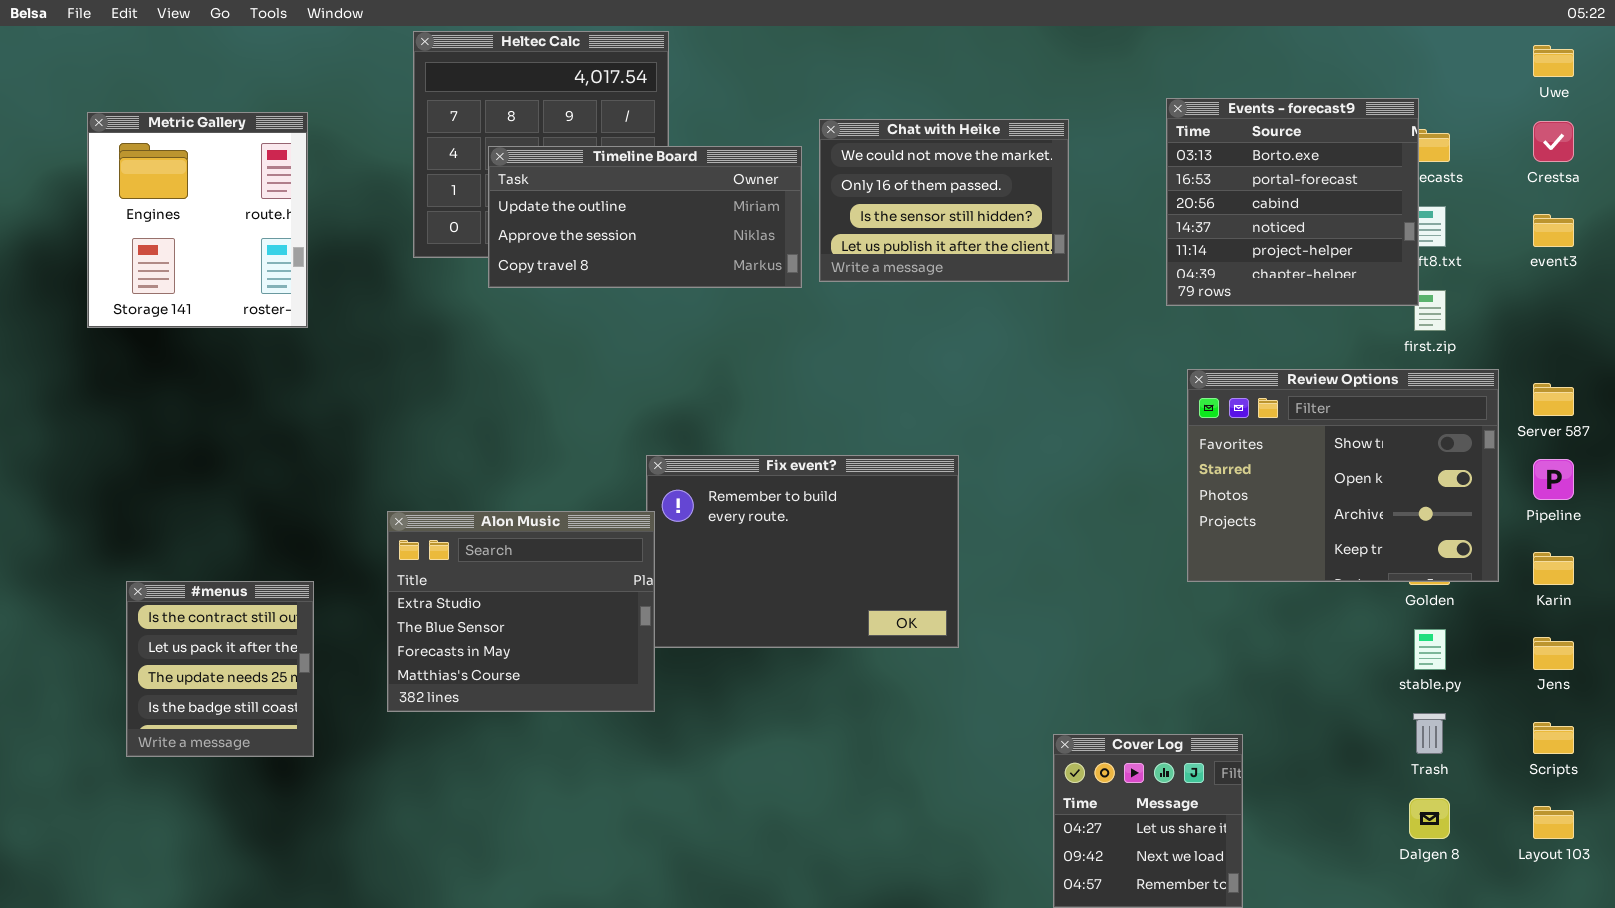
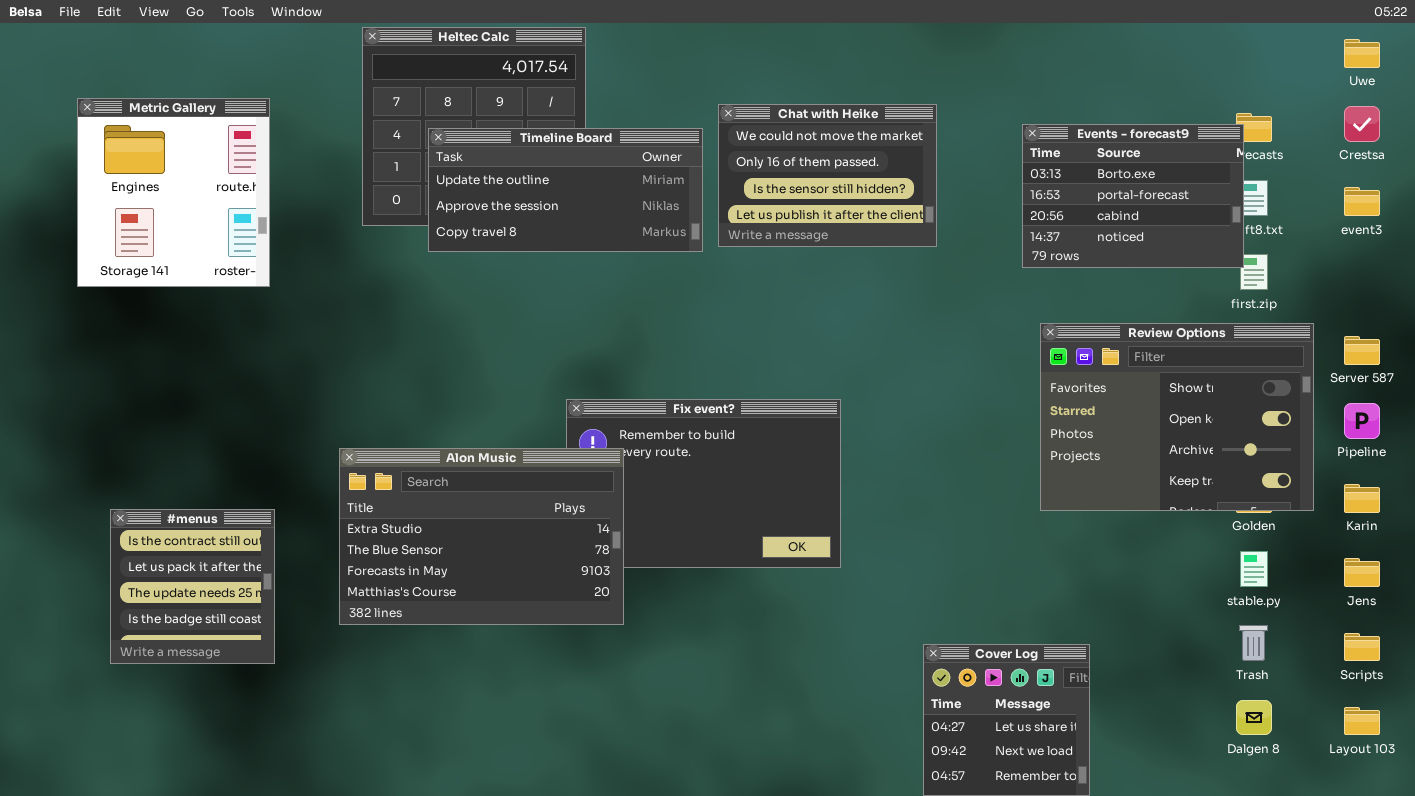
Events - forecast9: [1166,98,1419,306] -> [1022,124,1244,268], resized
Alon Music: [387,511,655,712] -> [339,448,624,625], resized

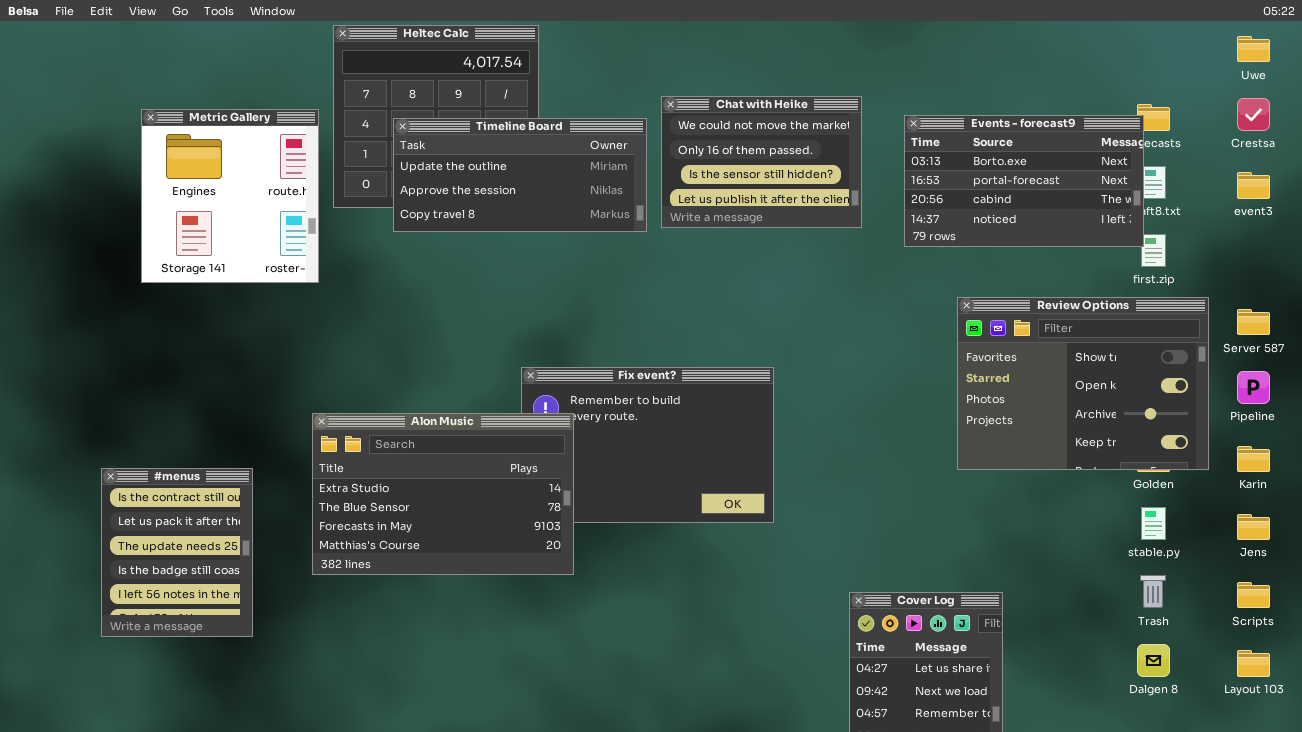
Metric Gallery: [77,98,270,287] -> [141,109,319,283], moved
Events - forecast9: [1022,124,1244,268] -> [904,115,1144,247], resized
#menus: [110,509,275,664] -> [101,468,253,637], resized

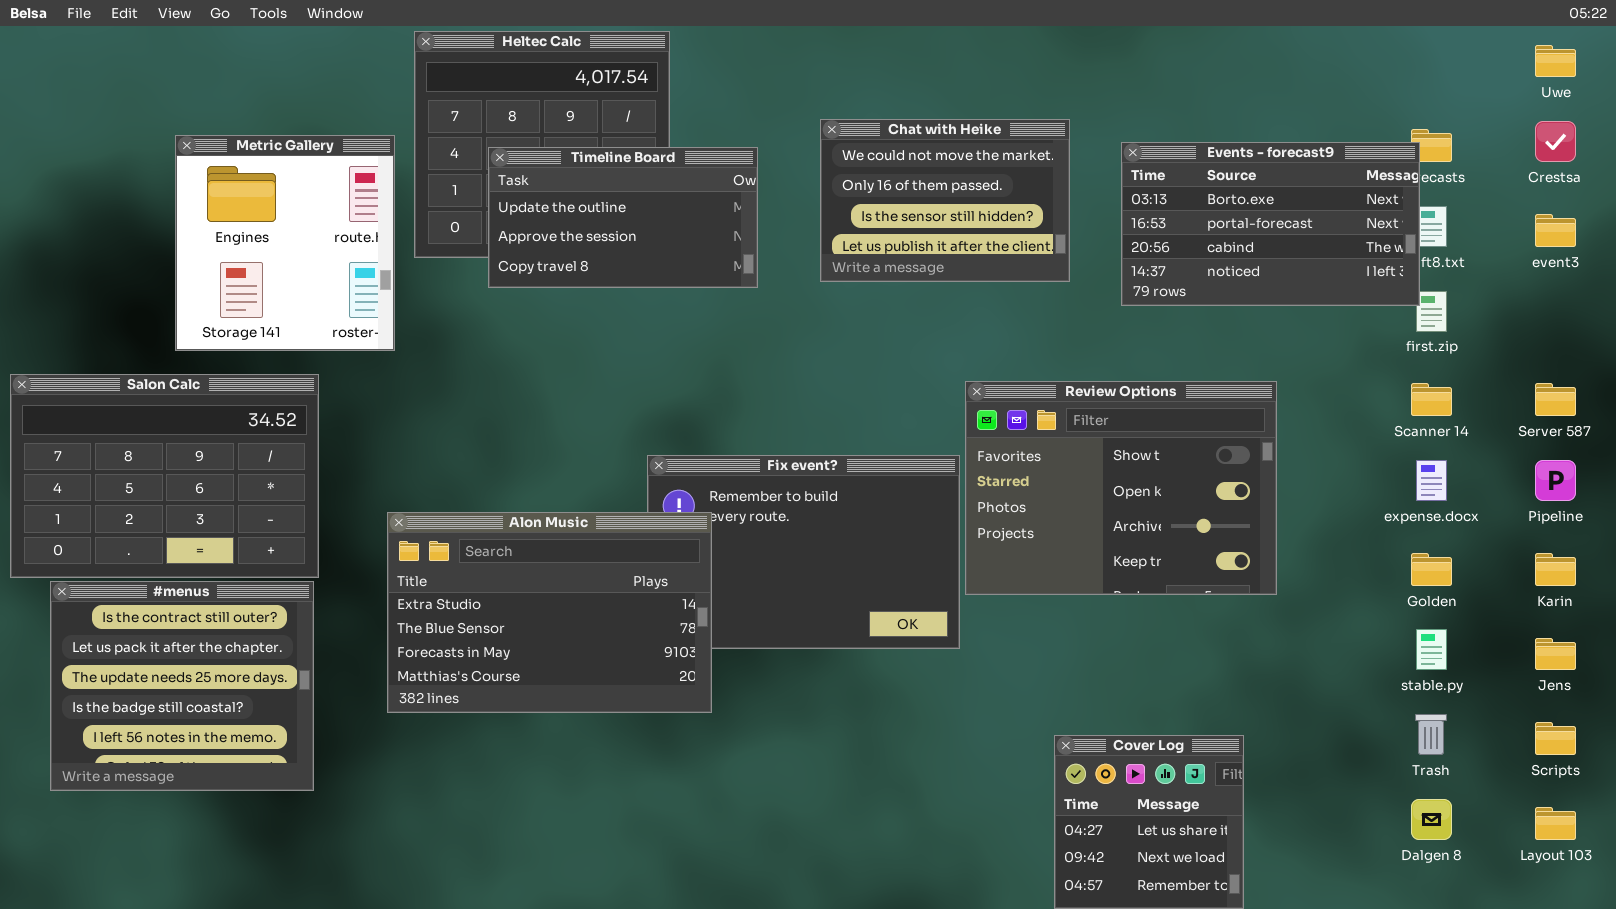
Timeline Board: [393,118,647,232] -> [488,147,758,288], resized
Review Options: [957,297,1209,470] -> [965,381,1277,595], moved
Salon Calc: none -> [10,374,319,578], opened
#menus: [101,468,253,637] -> [50,581,314,791], resized

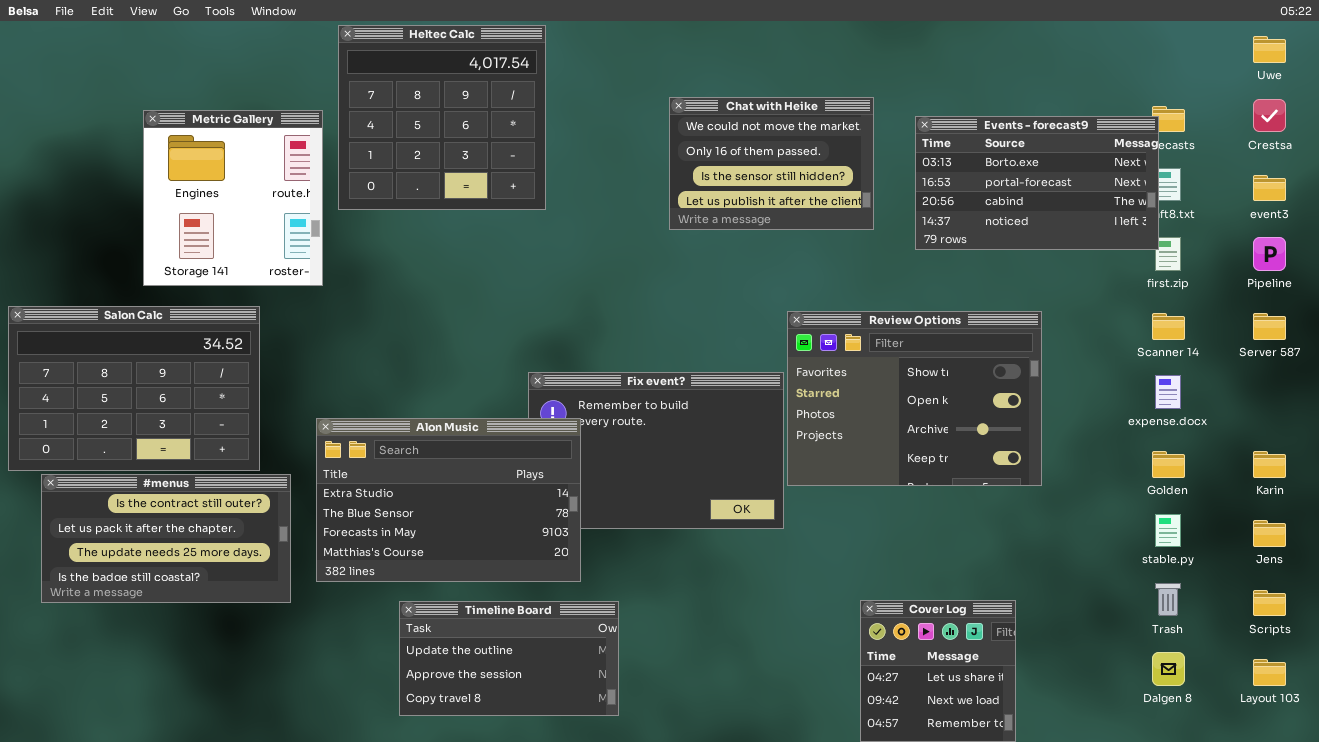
Timeline Board: [488,147,758,288] -> [399,601,619,716], moved
Pipeline: [1535,460,1576,501] -> [1253,237,1286,271], moved
#menus: [50,581,314,791] -> [41,474,291,603], resized

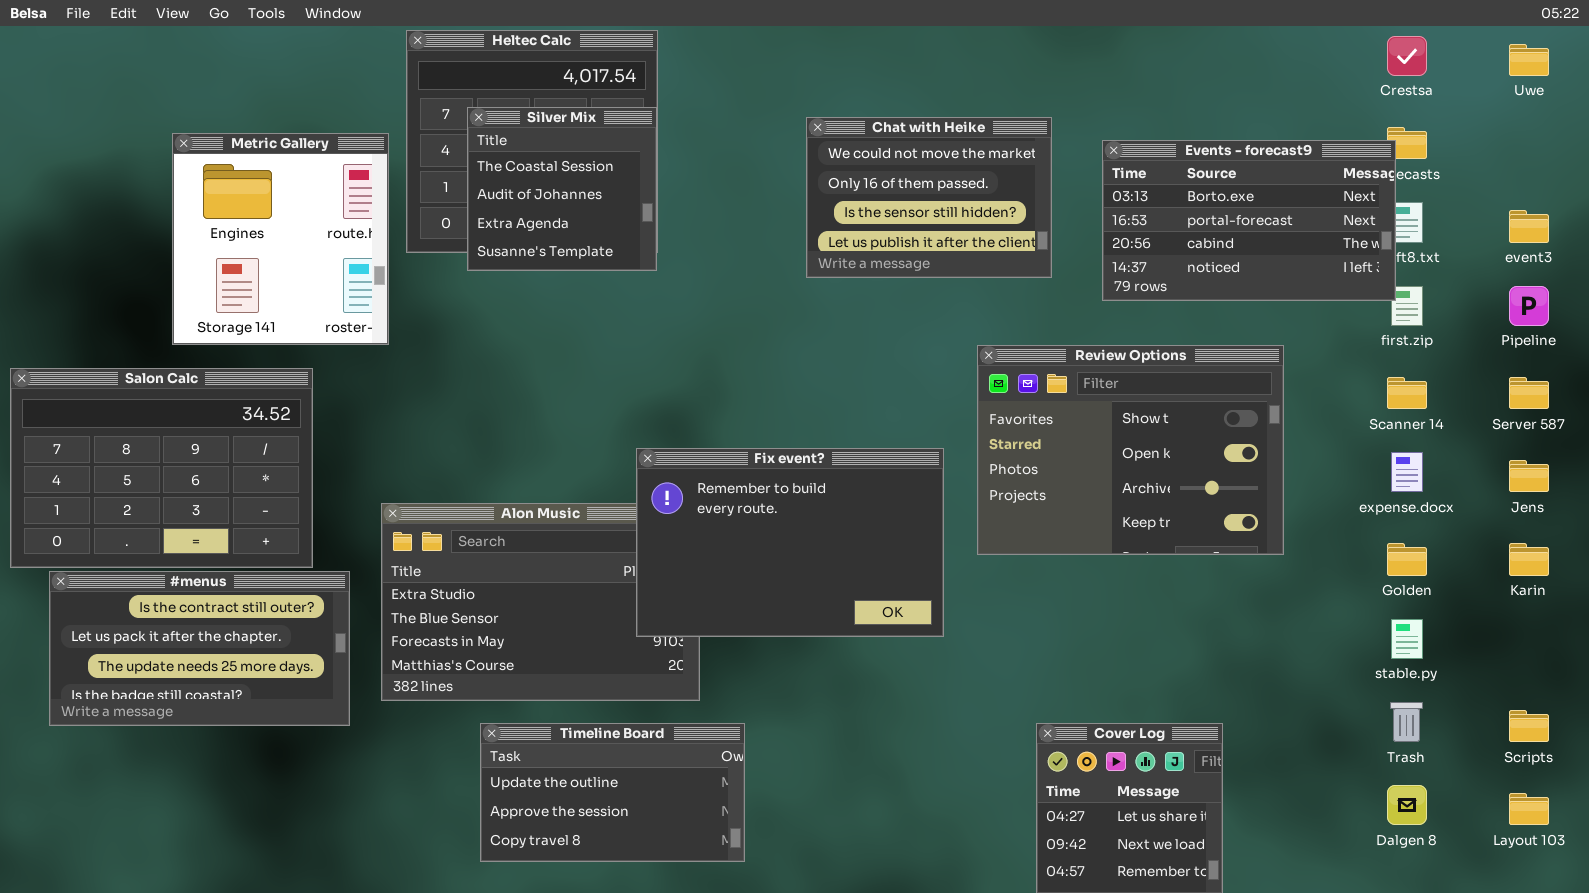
Silver Mix: none -> [467,107,657,271], opened
Crestsa: [1253,99,1286,132] -> [1387,36,1427,76], moved
Review Options: [787,311,1042,486] -> [977,345,1284,555], moved
Fix event?: [528,372,784,529] -> [636,448,944,637], raised
Jens: [1253,520,1286,547] -> [1509,460,1549,492], moved

